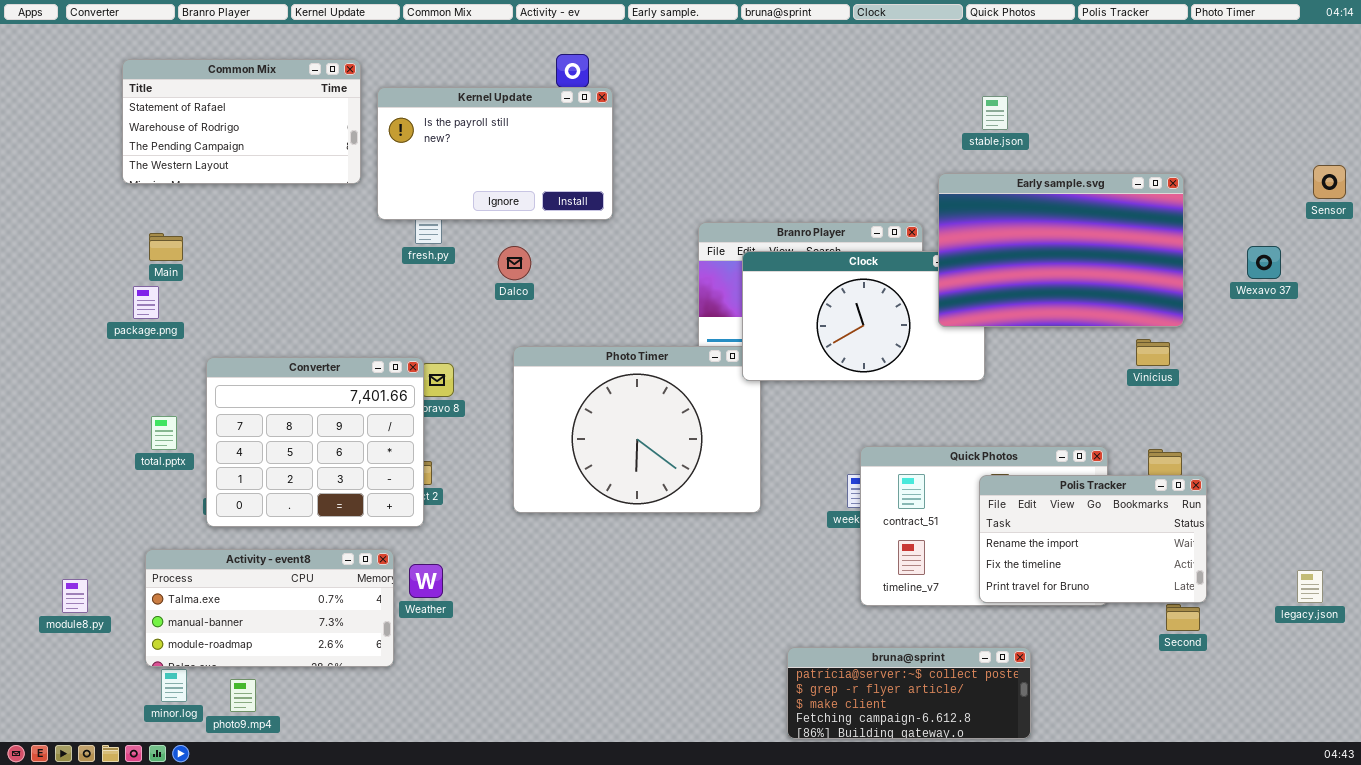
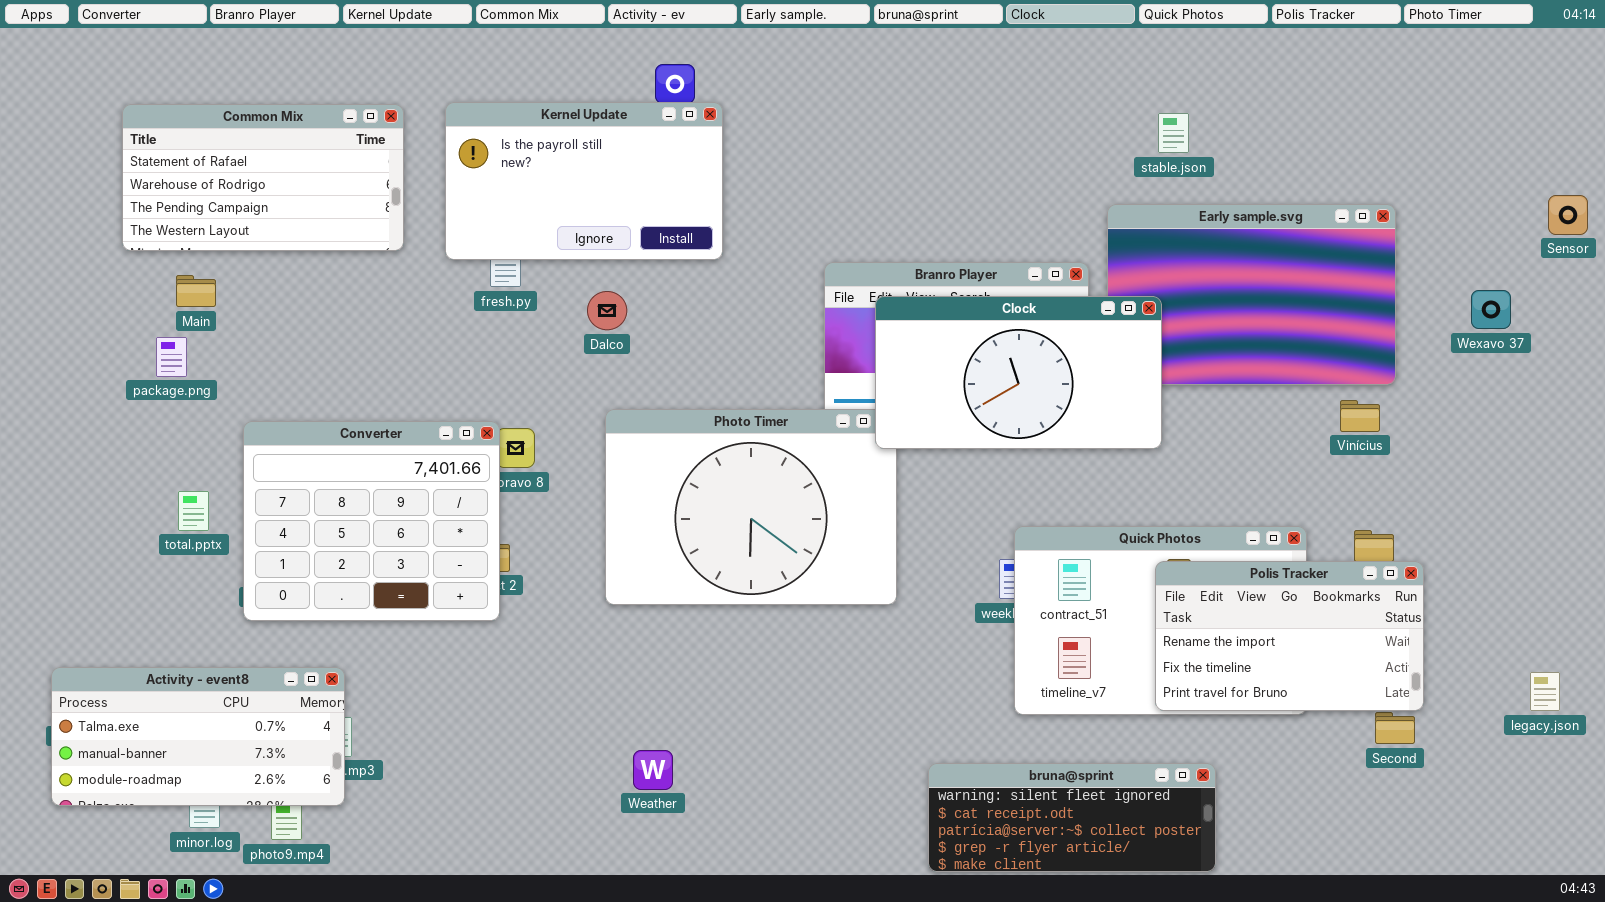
Common Mix: [122,59,361,184] -> [122,104,404,251], moved
Clock: [742,251,985,381] -> [875,296,1162,449], raised
Activity - event8: [145,549,394,667] -> [51,667,345,806], moved
Weather: [409,564,443,598] -> [633,750,673,790], moved
bruna@sprint: [787,647,1031,739] -> [928,763,1216,872], scrolled up 2 rows

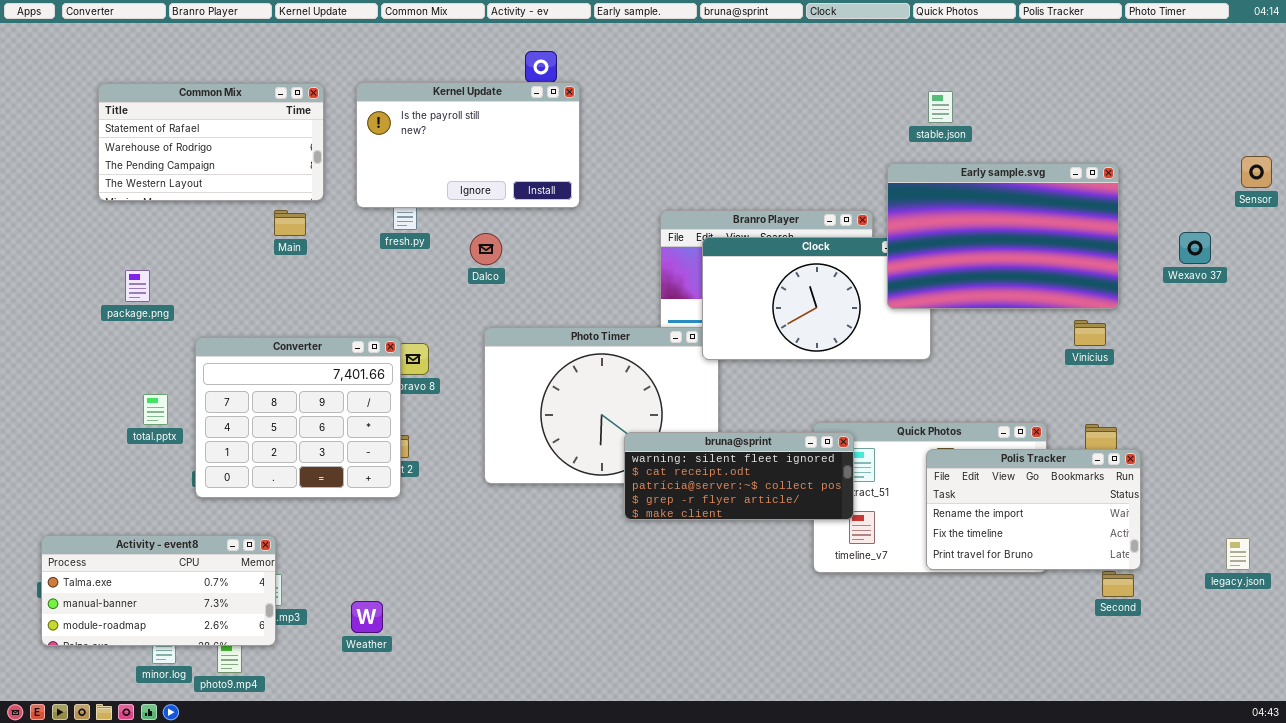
Early sample.svg: [1107,204,1396,385] -> [887,163,1119,309], raised
Main: [176,275,216,307] -> [274,210,306,236], moved
Weather: [633,750,673,790] -> [351,601,383,633], moved
bruna@sprint: [928,763,1216,872] -> [624,432,854,520], moved

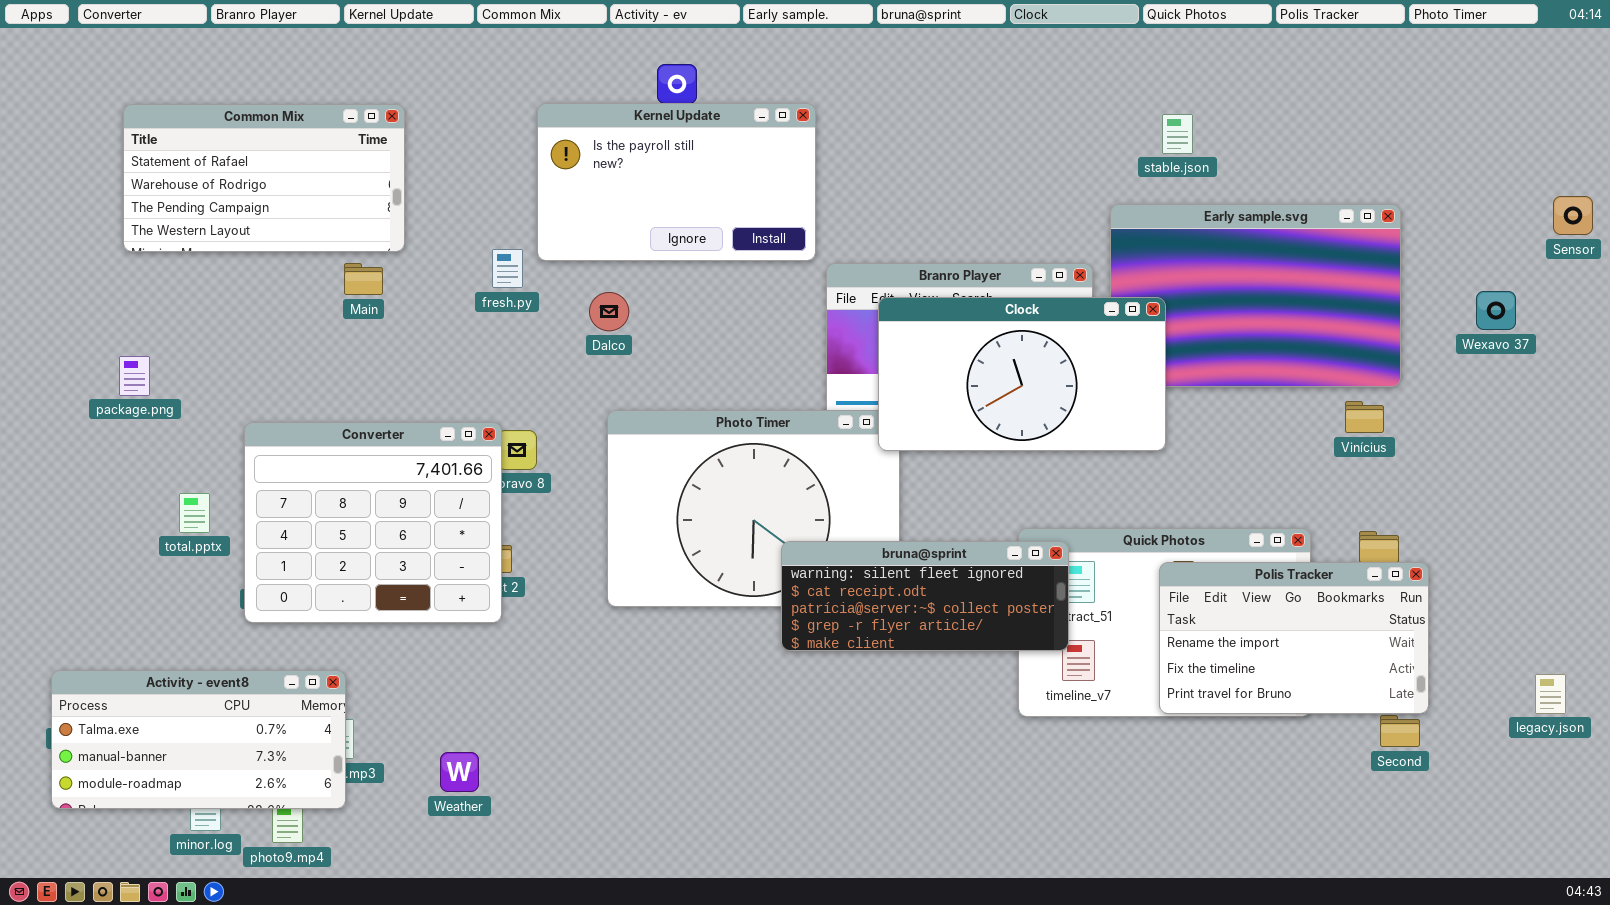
Kernel Update: [356,82,580,208] -> [537,103,816,261], moved
Clock: [702,237,931,360] -> [878,297,1166,451], raised
package.png: [125,270,150,302] -> [119,356,150,396], moved

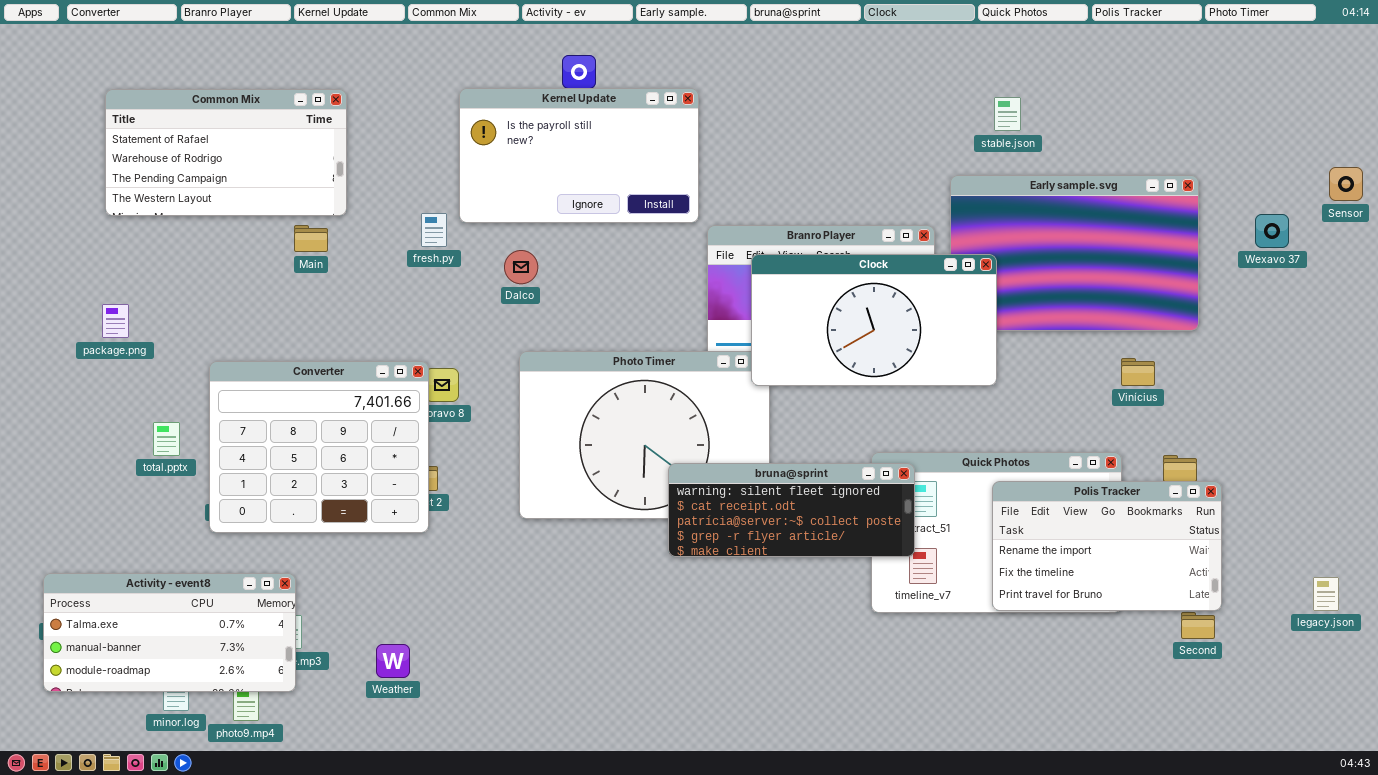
Wexavo 37: [1476,291,1516,330] -> [1255,214,1289,248], moved
Vinícius: [1345,401,1384,433] -> [1121,358,1155,386], moved

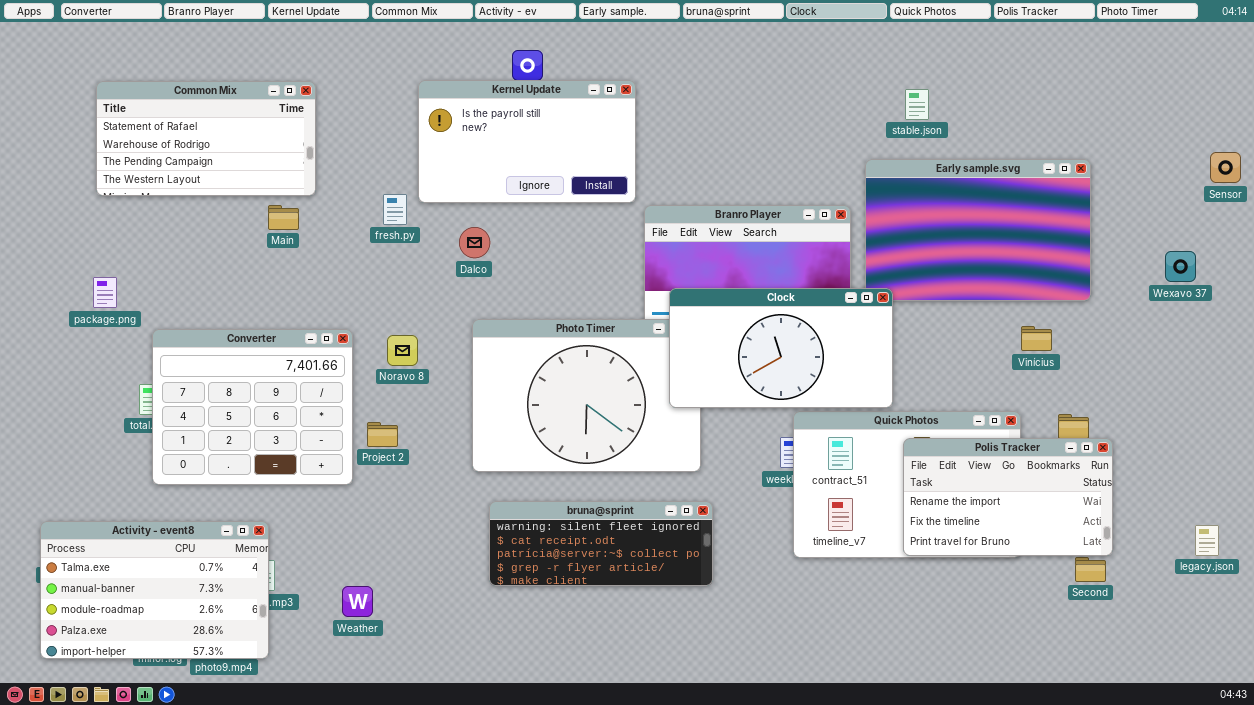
Wexavo 37: [1255,214,1289,248] -> [1165,251,1196,282], moved
Clock: [751,254,997,386] -> [669,288,893,408], moved
Converter: [209,361,429,533] -> [152,329,353,485], moved
bruna@sprint: [668,463,915,557] -> [489,501,713,586], moved
Activity - event8: [43,573,296,692] -> [40,521,269,659], resized

